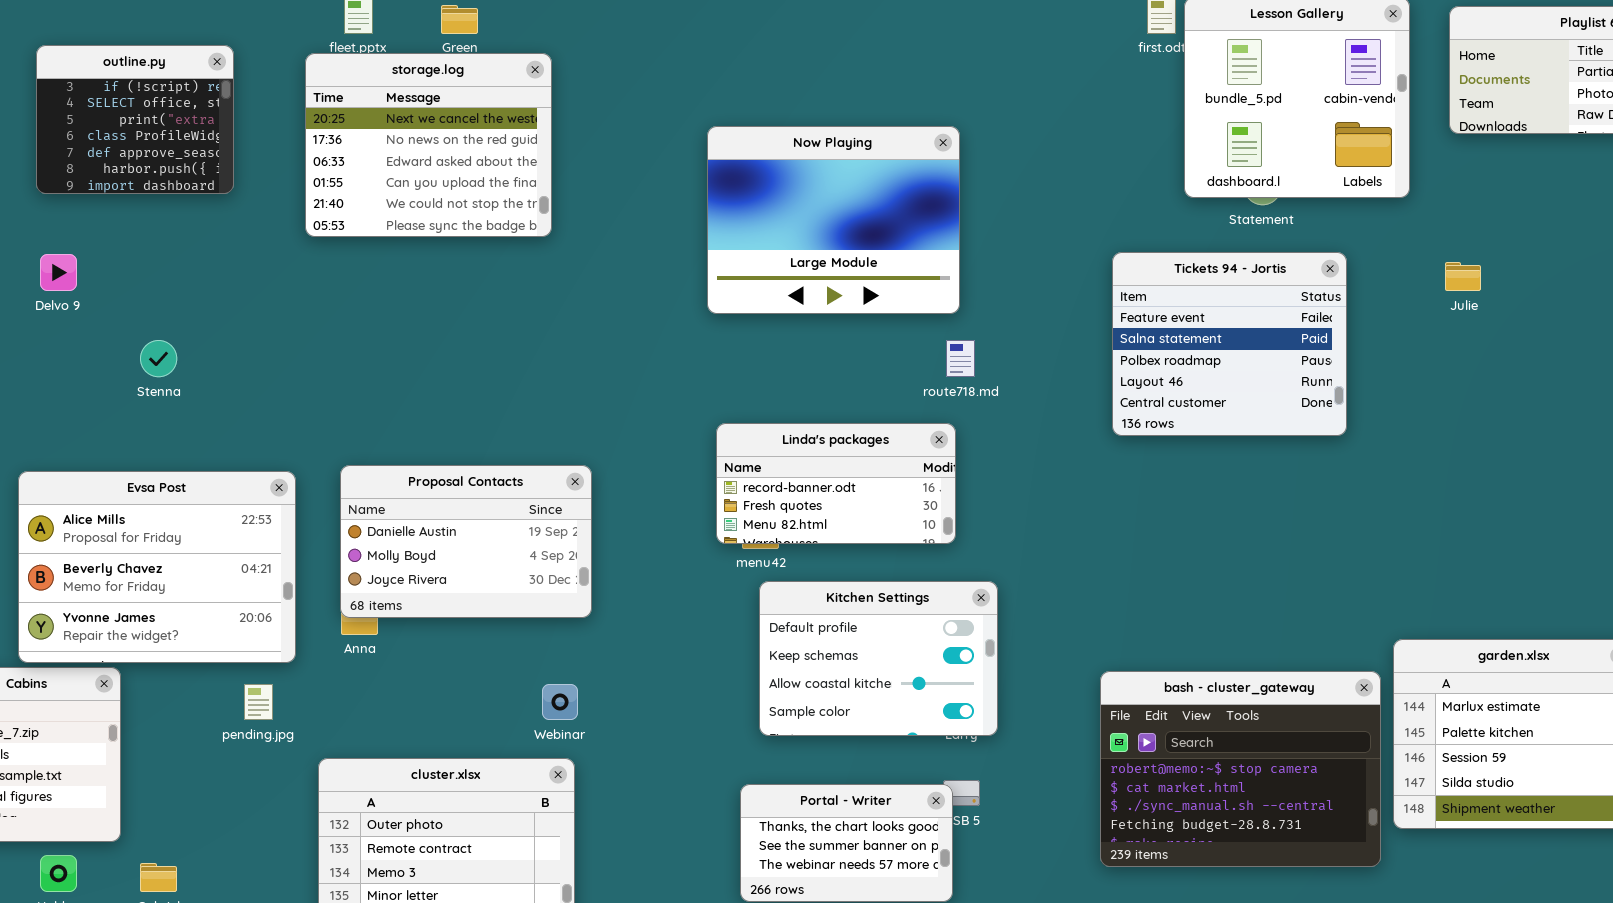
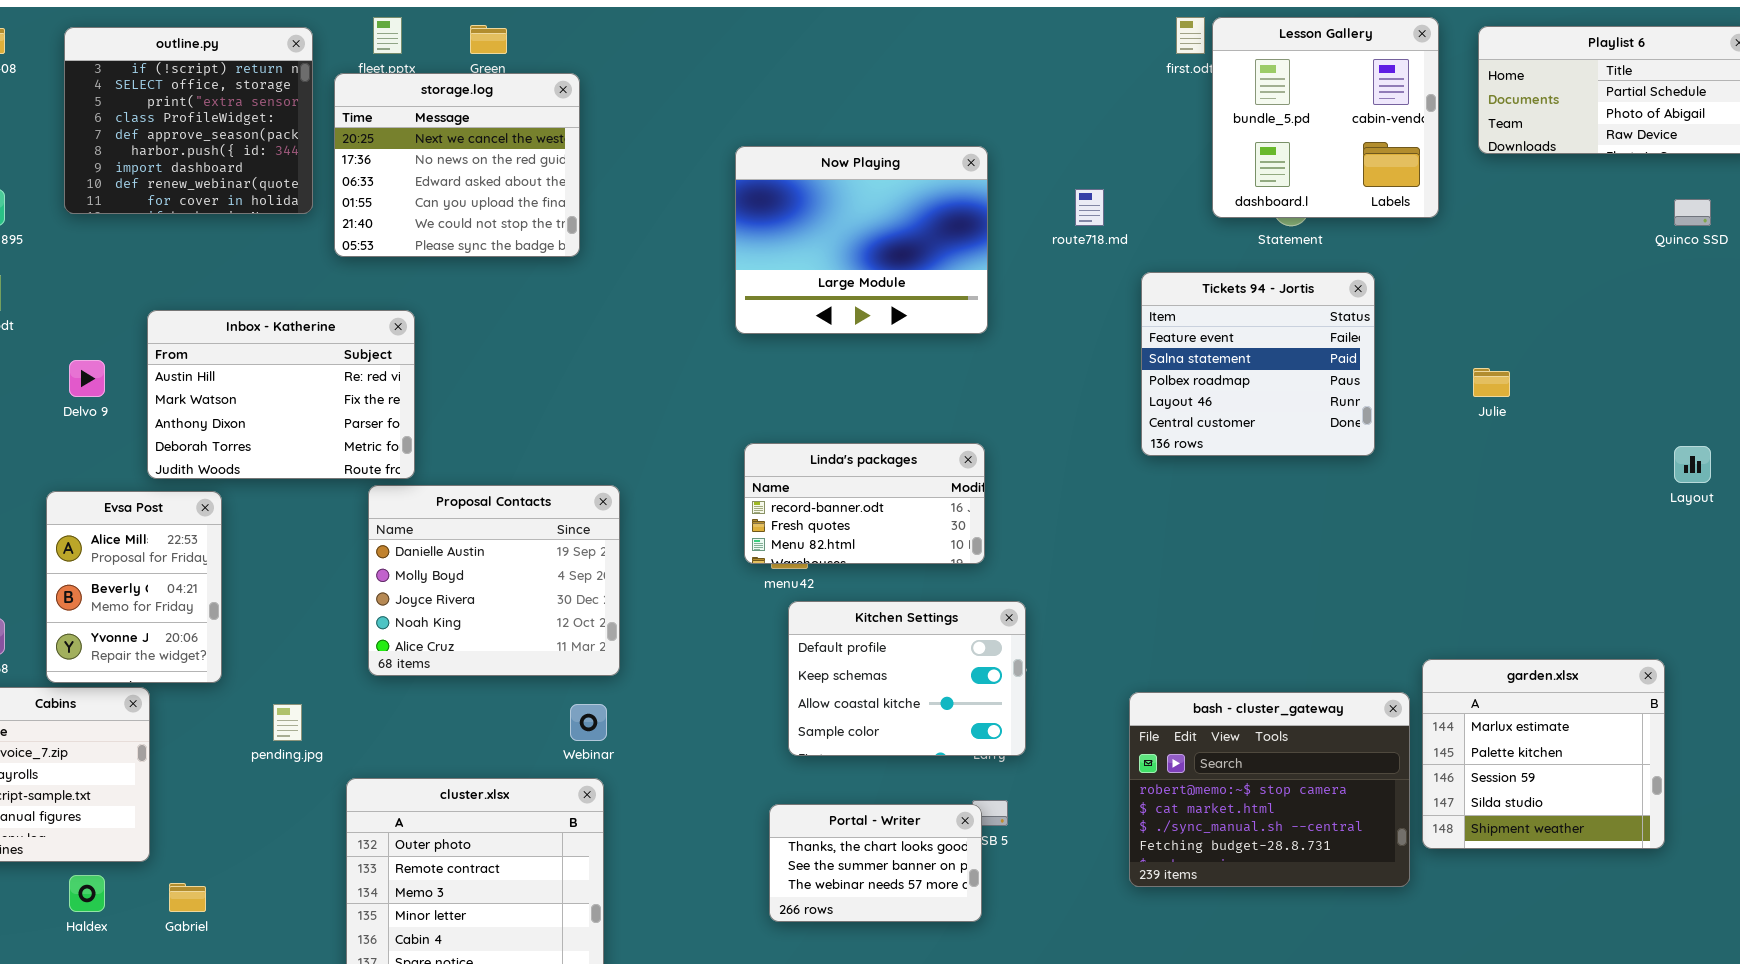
outline.py: [36,45,234,194] -> [64,27,313,214], resized
Delvo 9: [40,254,77,291] -> [69,360,105,397], moved
Julie: [1445,262,1481,291] -> [1473,368,1510,397], moved
Inbox - Katherine: none -> [147,310,415,479], opened
route718.md: [946,340,975,377] -> [1075,189,1104,226], moved
Proposal Contacts: [340,465,592,618] -> [368,485,620,676], resized
Evsa Post: [18,471,296,663] -> [46,491,222,683], resized

